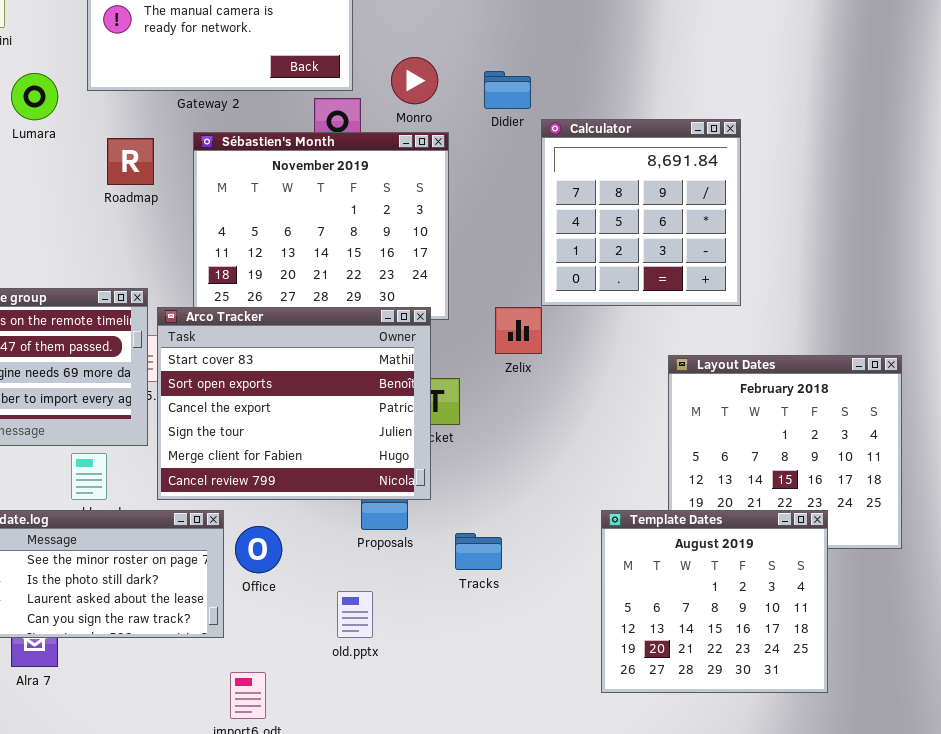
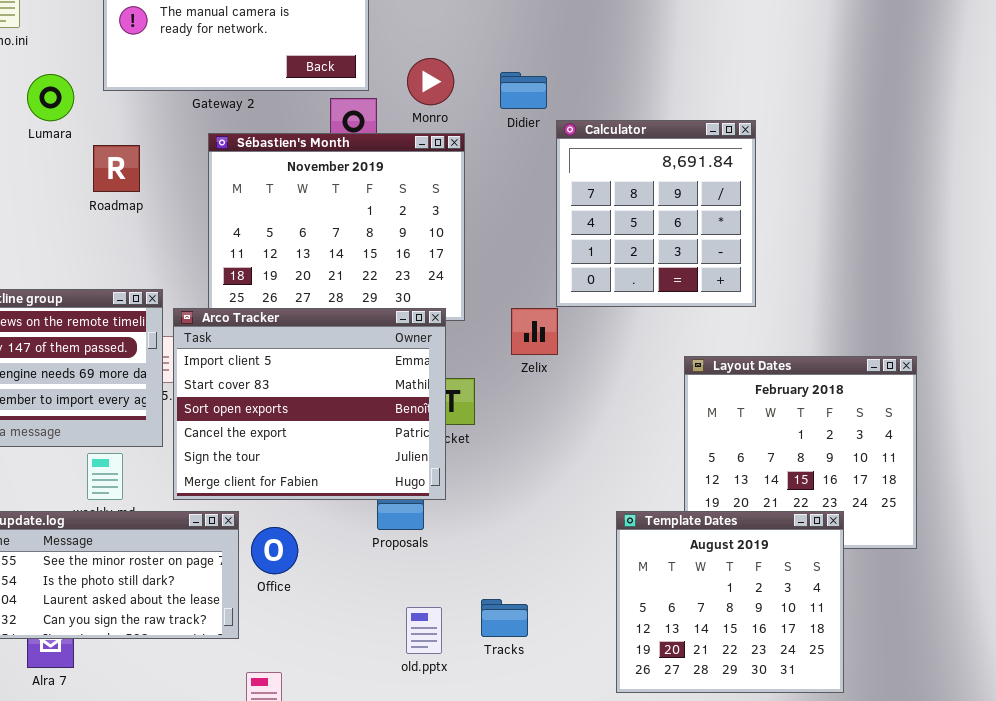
Roadmap: [107,138,154,185] -> [93,145,140,192], moved
Arco Tracker: [157,307,431,500] -> [173,308,446,500], scrolled up 1 row
Tracks: [455,533,502,570] -> [481,599,528,637], moved
old.pptx: [337,591,373,638] -> [406,607,442,654], moved

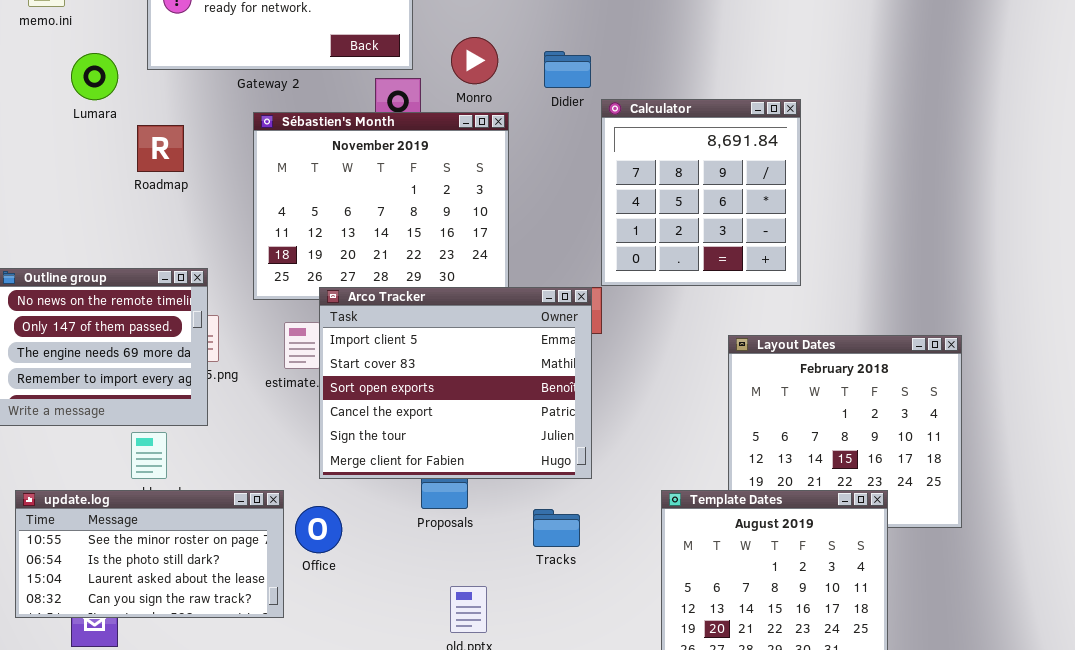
Arco Tracker: [173,308,446,500] -> [319,287,592,479], moved
Tracks: [481,599,528,637] -> [533,509,580,547], moved

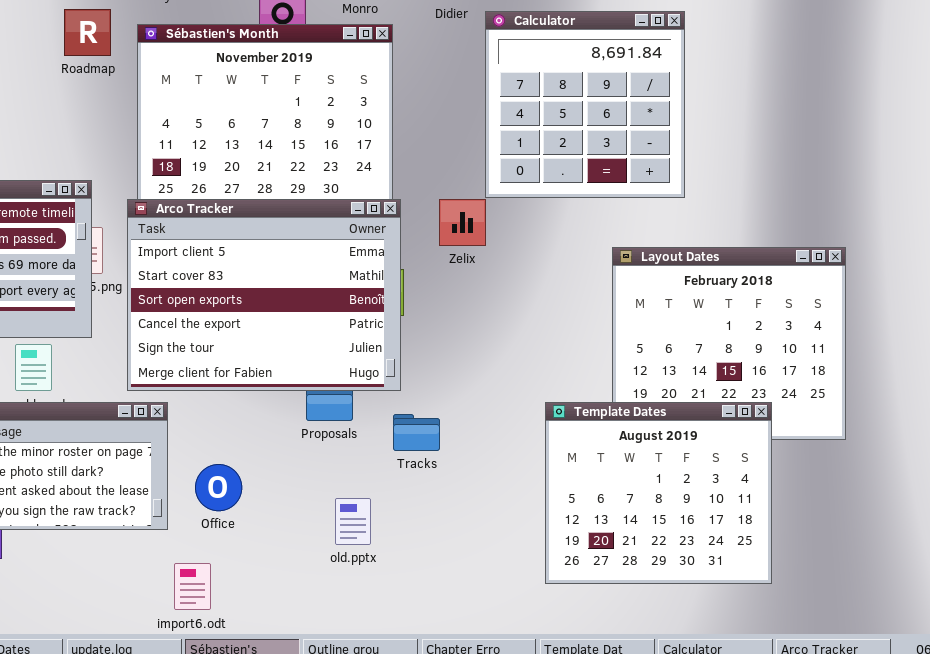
Roadmap: [137,125,184,172] -> [64,9,111,56], moved
Arco Tracker: [319,287,592,479] -> [127,199,401,391], moved
Office: [295,506,342,553] -> [195,464,242,511], moved
Tracks: [533,509,580,547] -> [393,414,440,451], moved

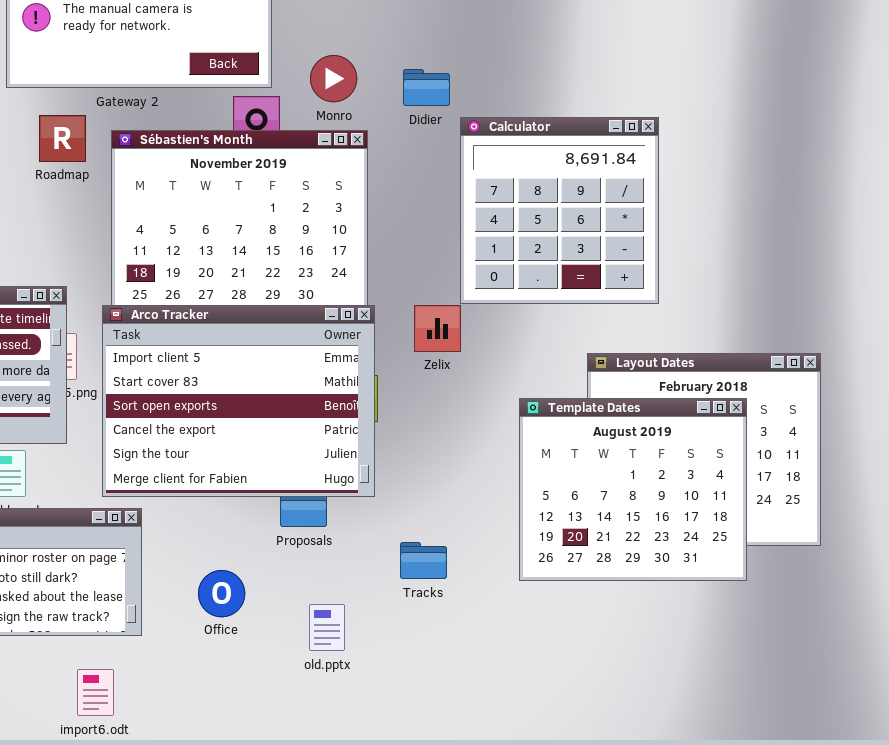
Template Dates: [545,402,772,584] -> [519,398,747,581], moved
Tracks: [393,414,440,451] -> [400,542,447,579], moved
Office: [195,464,242,511] -> [198,570,245,617], moved
import6.odt: [174,563,211,610] -> [77,669,114,716], moved

